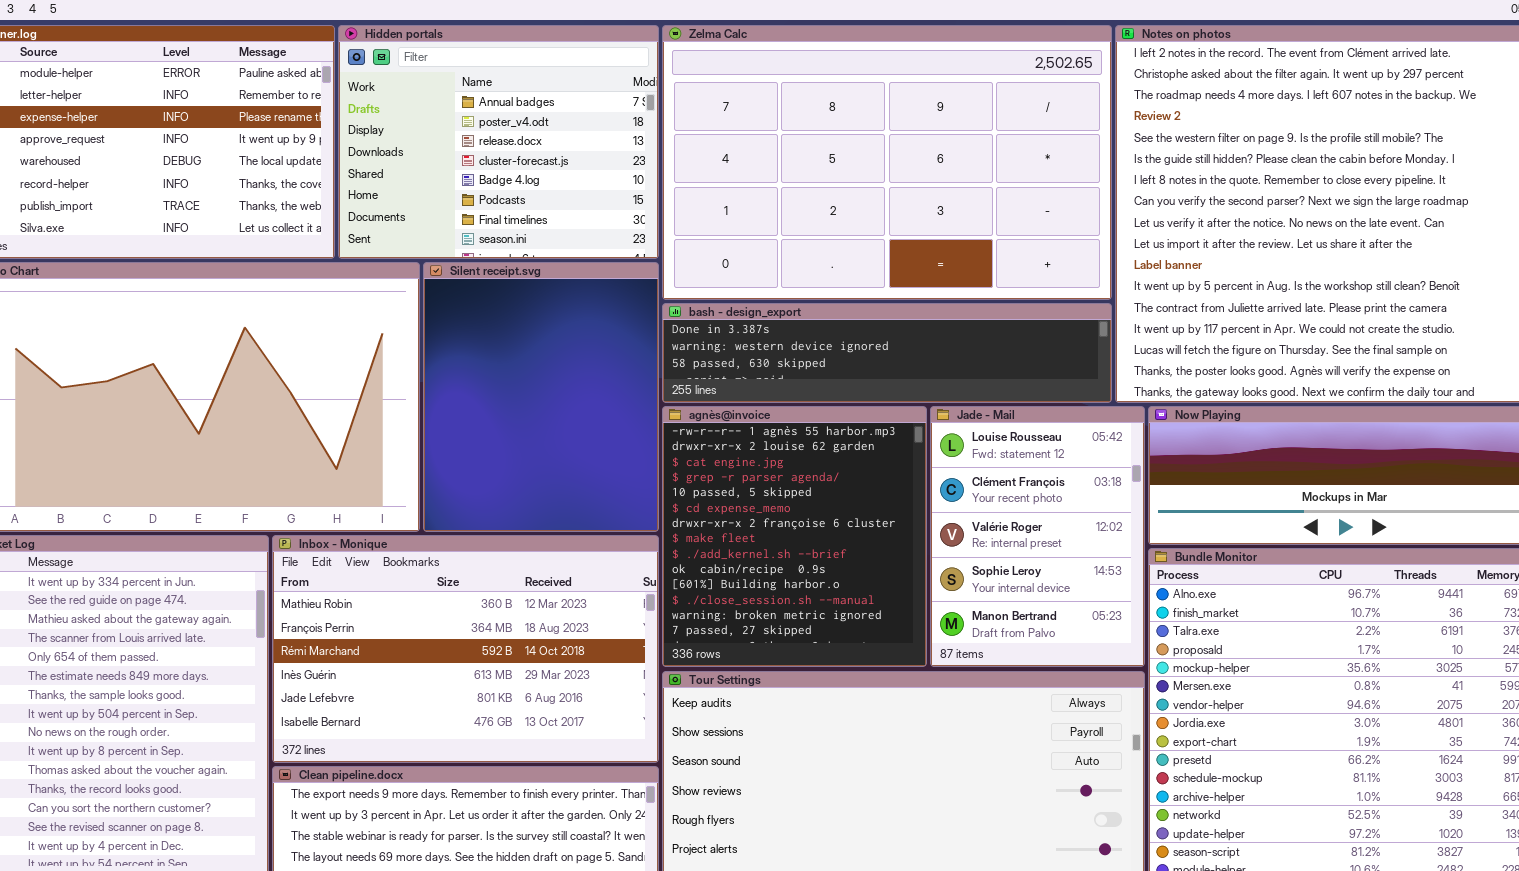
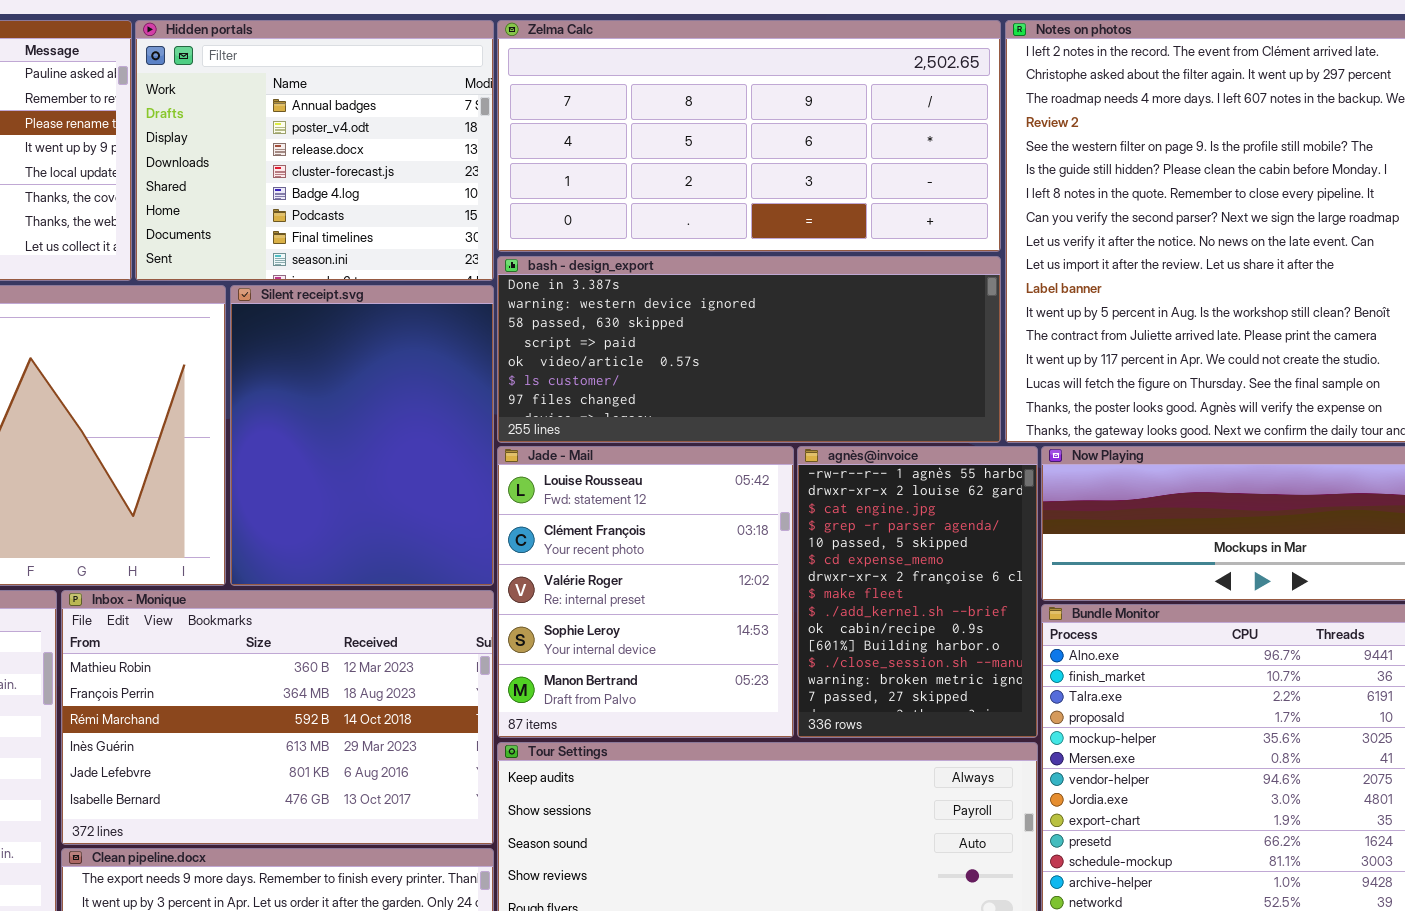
Zelma Calc: [662,25,1112,300] -> [497,20,1001,252], resized
bash - design_export: [662,303,1112,403] -> [497,256,1001,443], resized
agnès@invoice: [662,406,927,667] -> [797,446,1038,738], moved, resized
Jade - Mail: [930,406,1145,667] -> [497,446,794,738], moved, resized

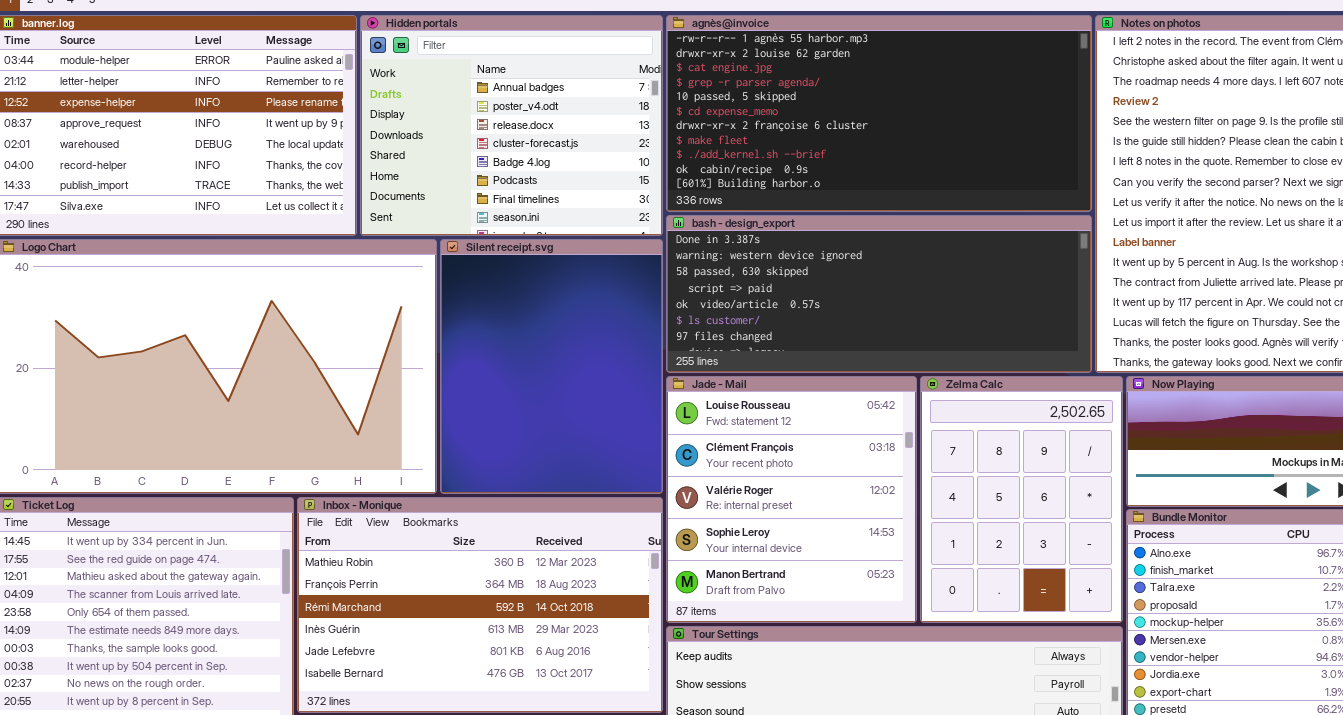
Zelma Calc: [497,20,1001,252] -> [920,376,1123,623], moved, resized
agnès@invoice: [797,446,1038,738] -> [666,15,1092,212], moved, resized

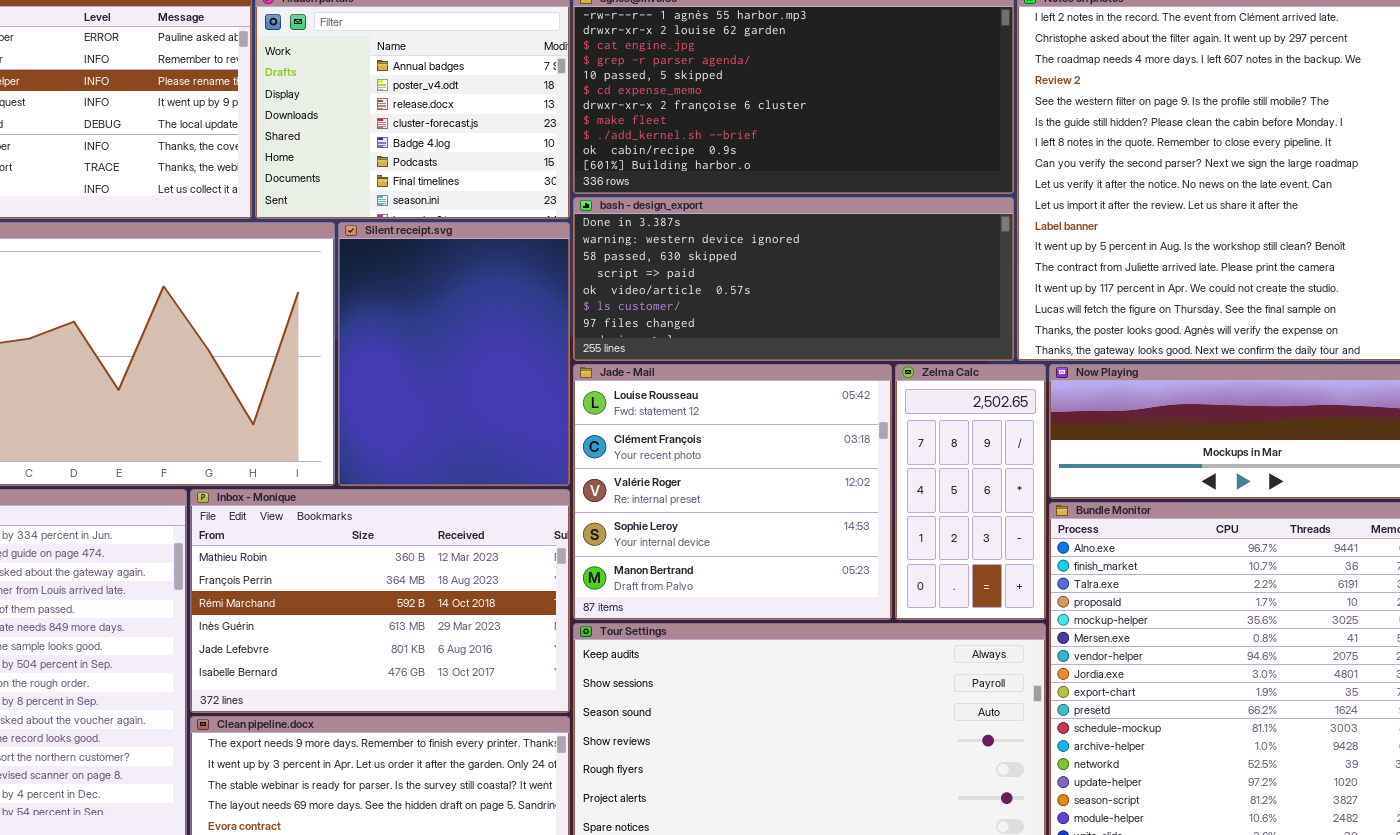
Jade - Mail: [666,376,917,623] -> [573,364,892,620], resized
Zelma Calc: [920,376,1123,623] -> [895,364,1046,620], resized

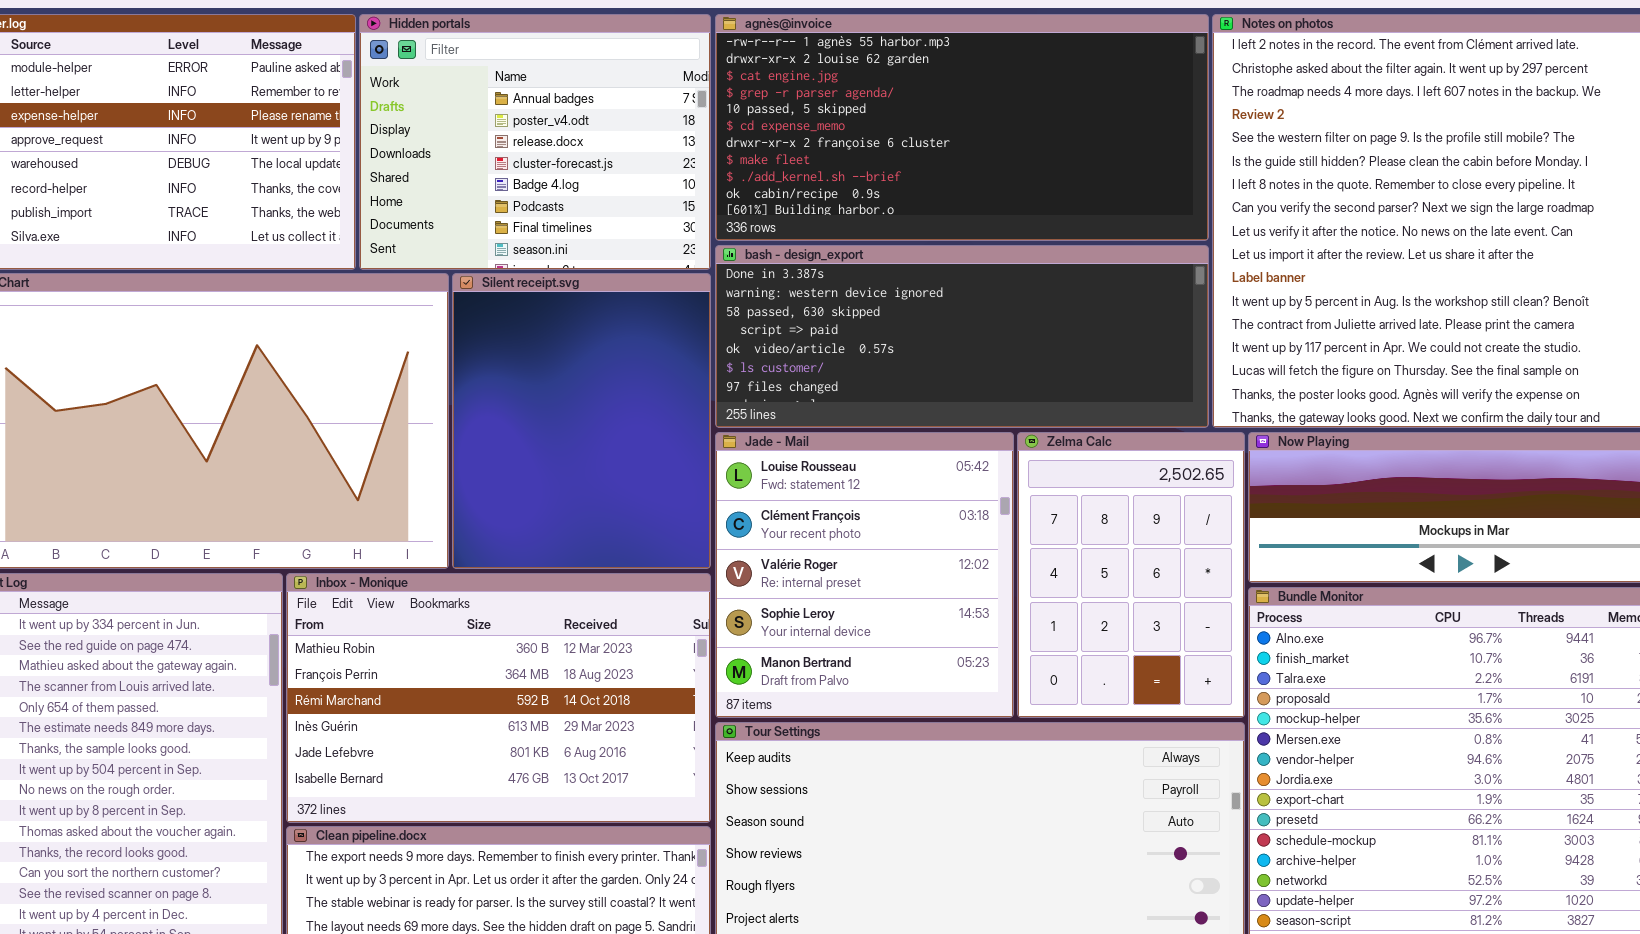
Jade - Mail: [573,364,892,620] -> [715,432,1014,718], resized
Zelma Calc: [895,364,1046,620] -> [1017,432,1245,718], resized

